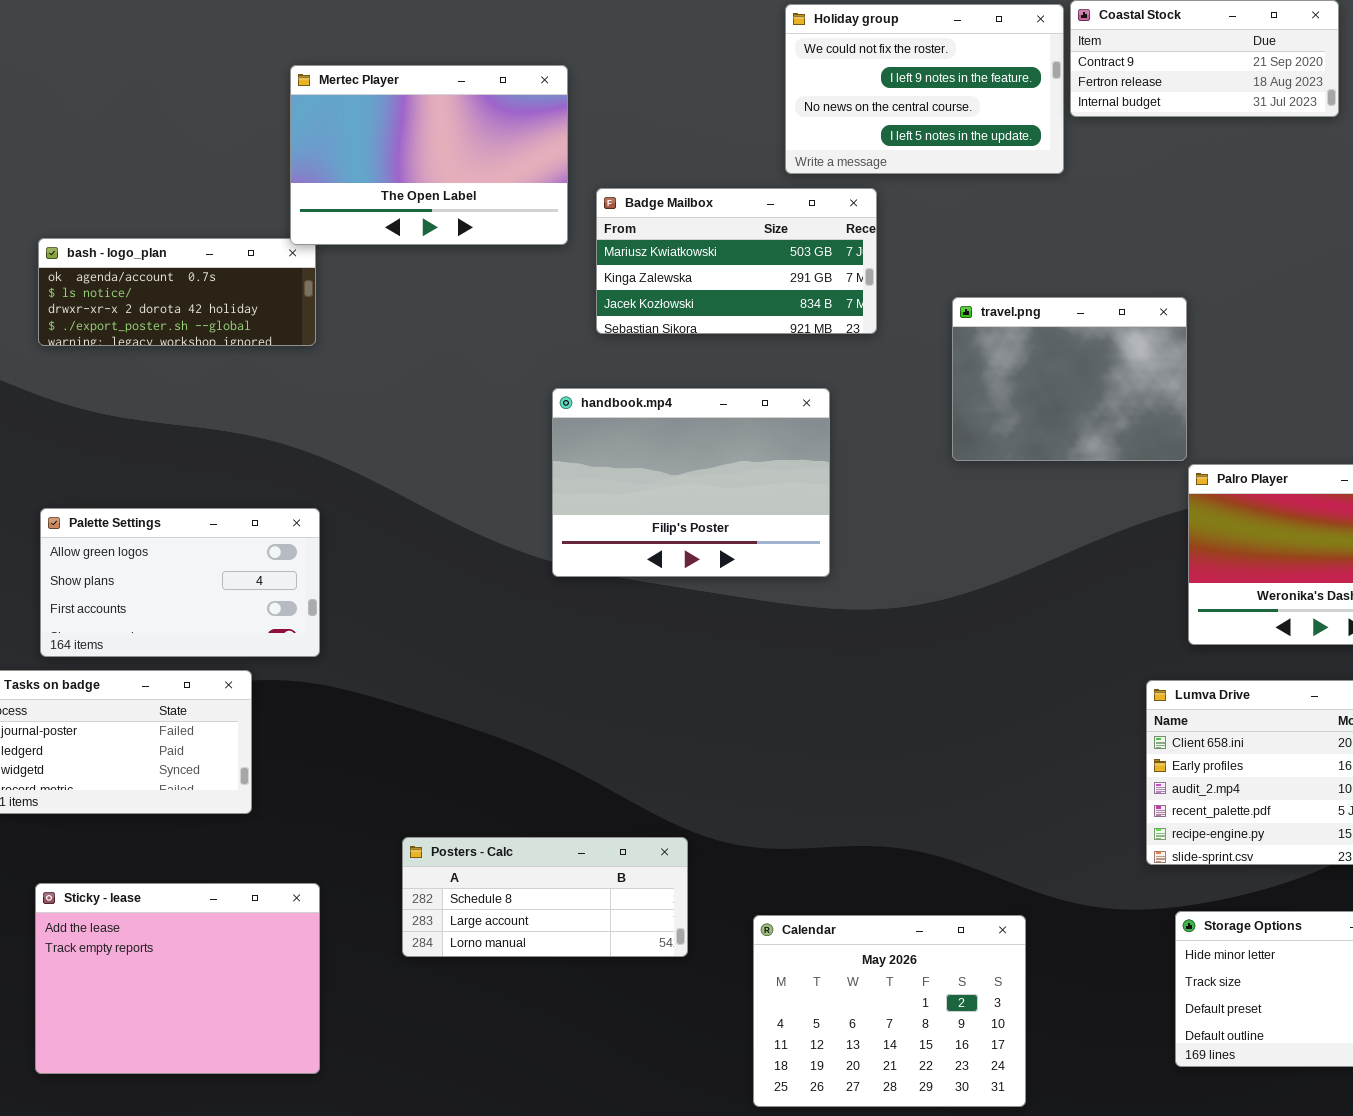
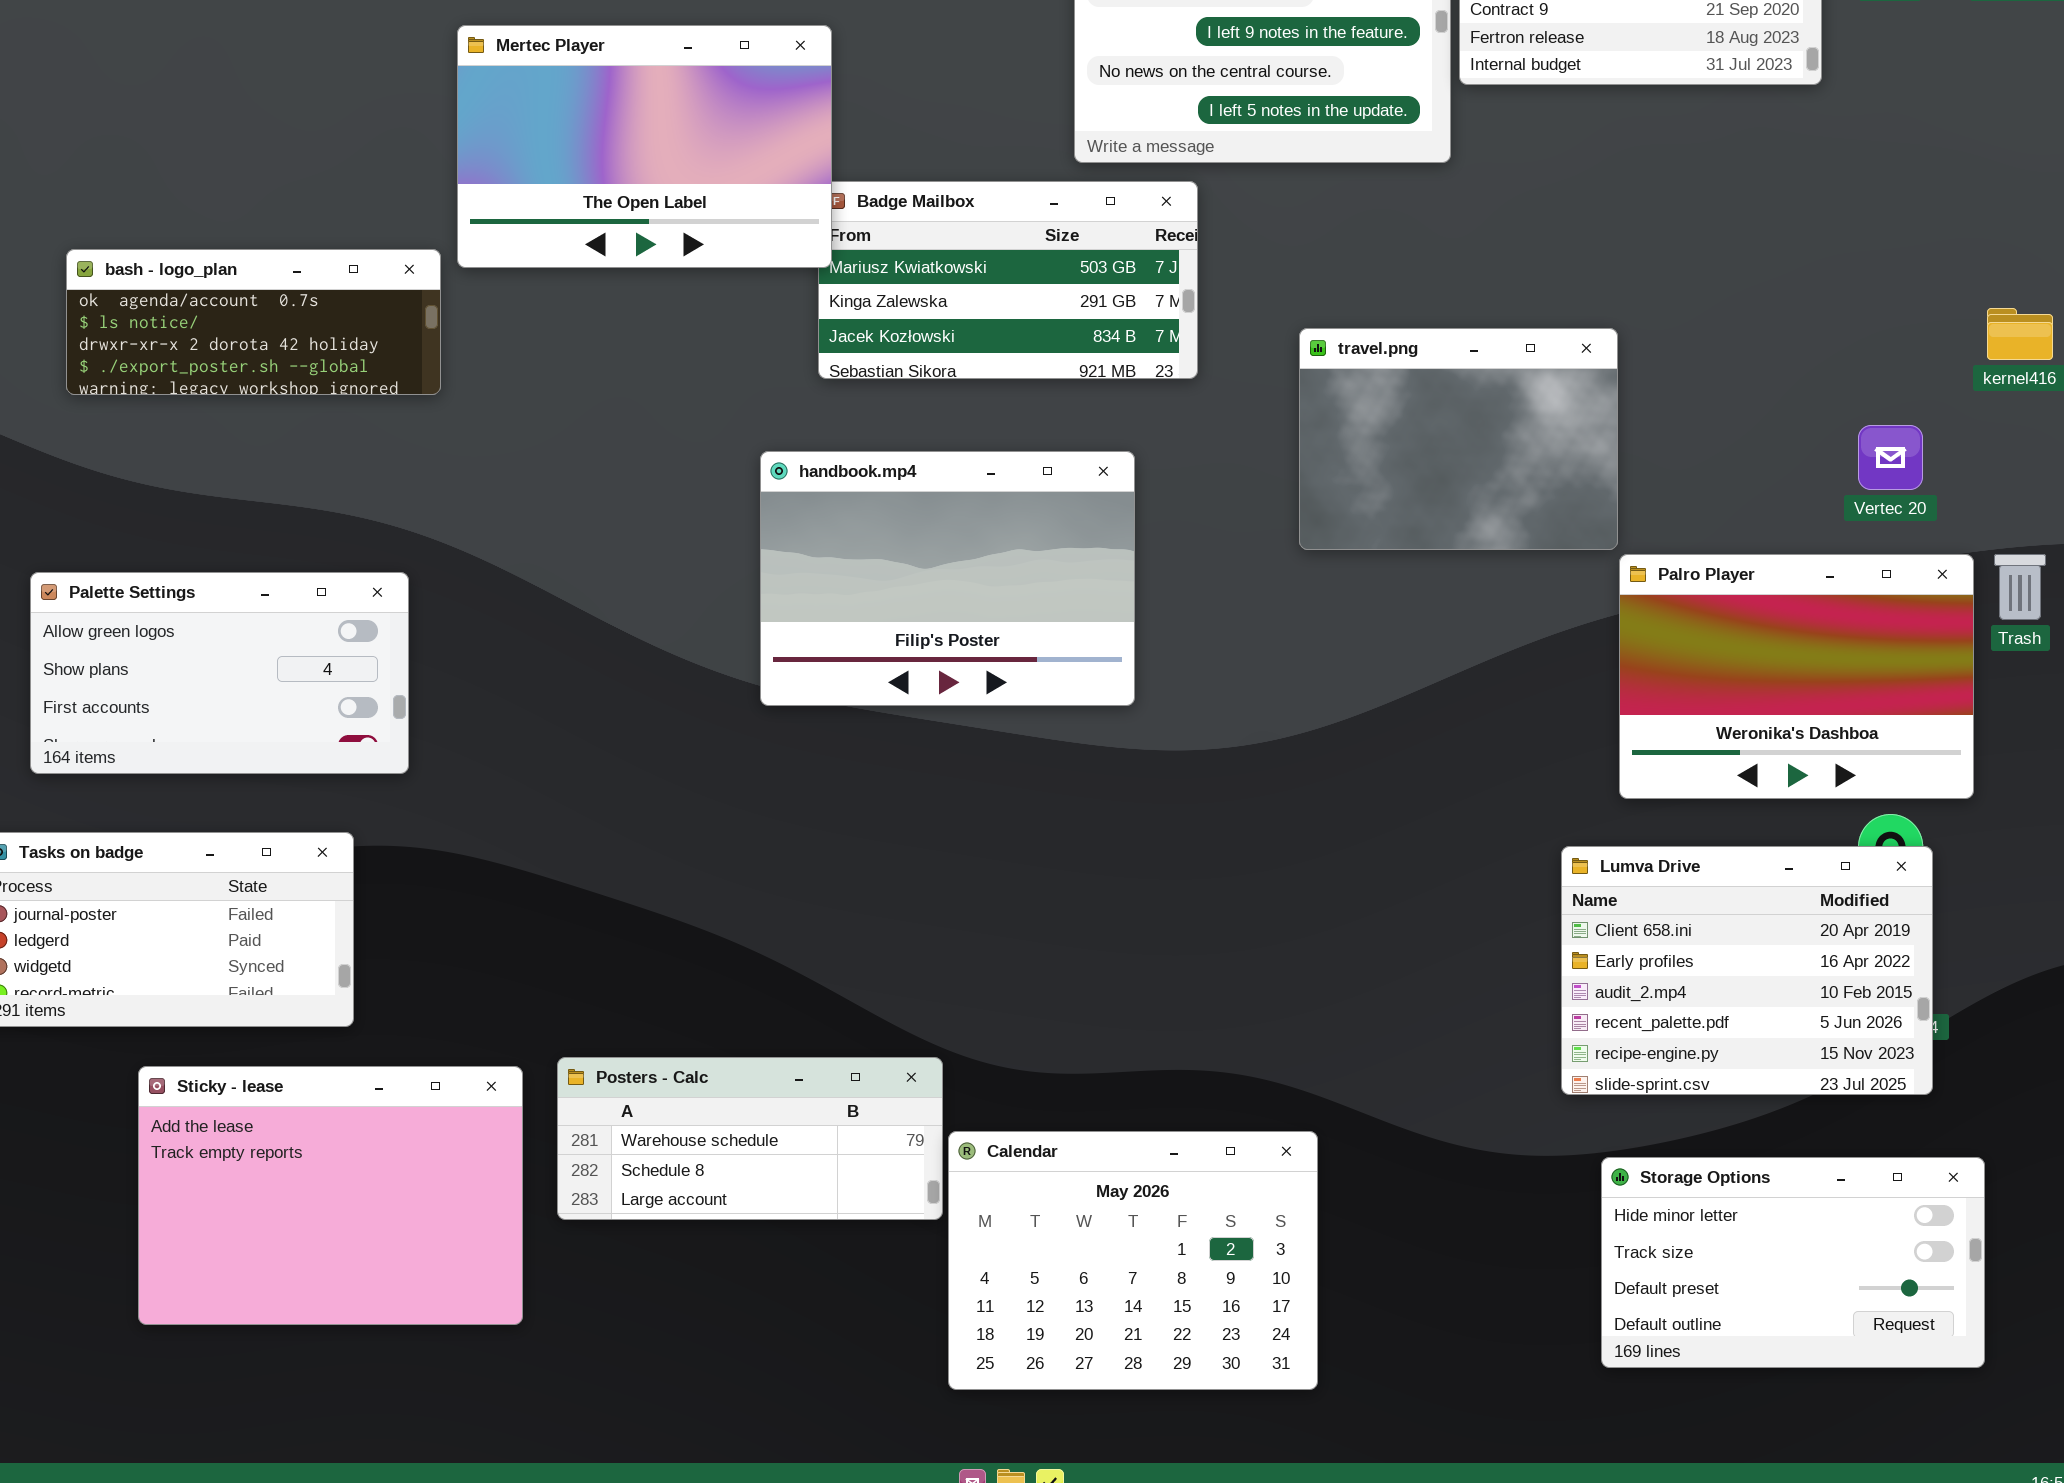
Mertec Player: [290,65,568,245] -> [457,25,832,268], moved
Palette Settings: [40,508,320,657] -> [30,572,409,774], moved
Posters - Calc: [402,837,688,957] -> [557,1057,943,1220], scrolled up 1 row
Sticky - lease: [35,883,320,1074] -> [138,1066,523,1325], moved
Calendar: [753,915,1026,1107] -> [948,1131,1318,1390], moved

